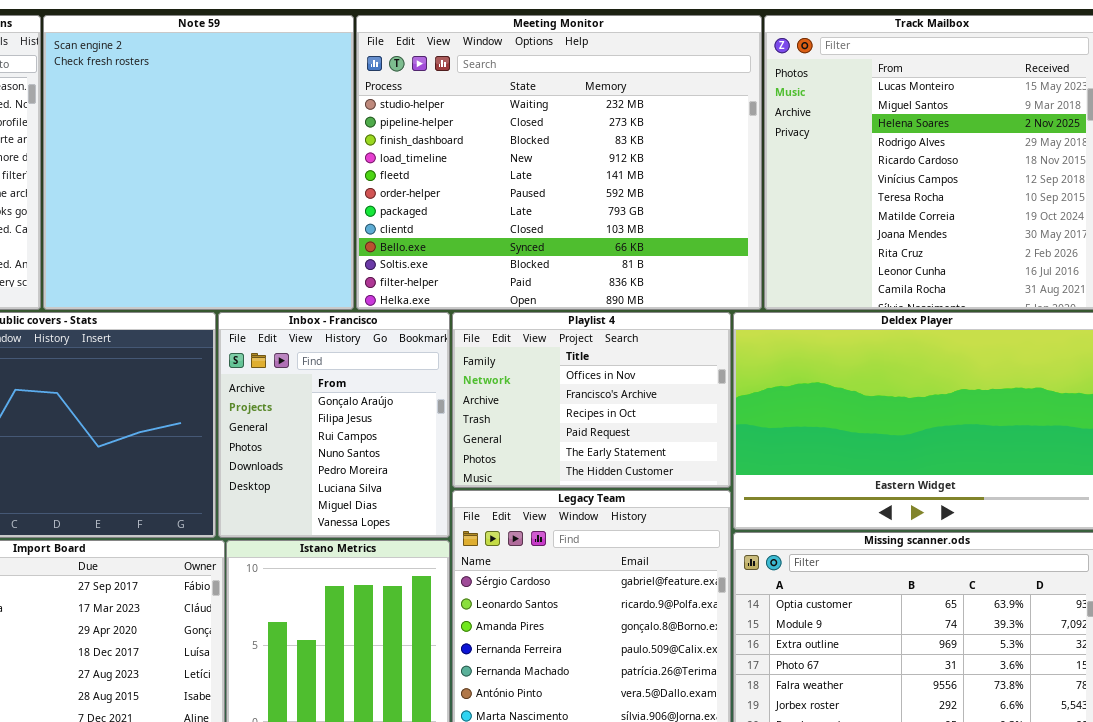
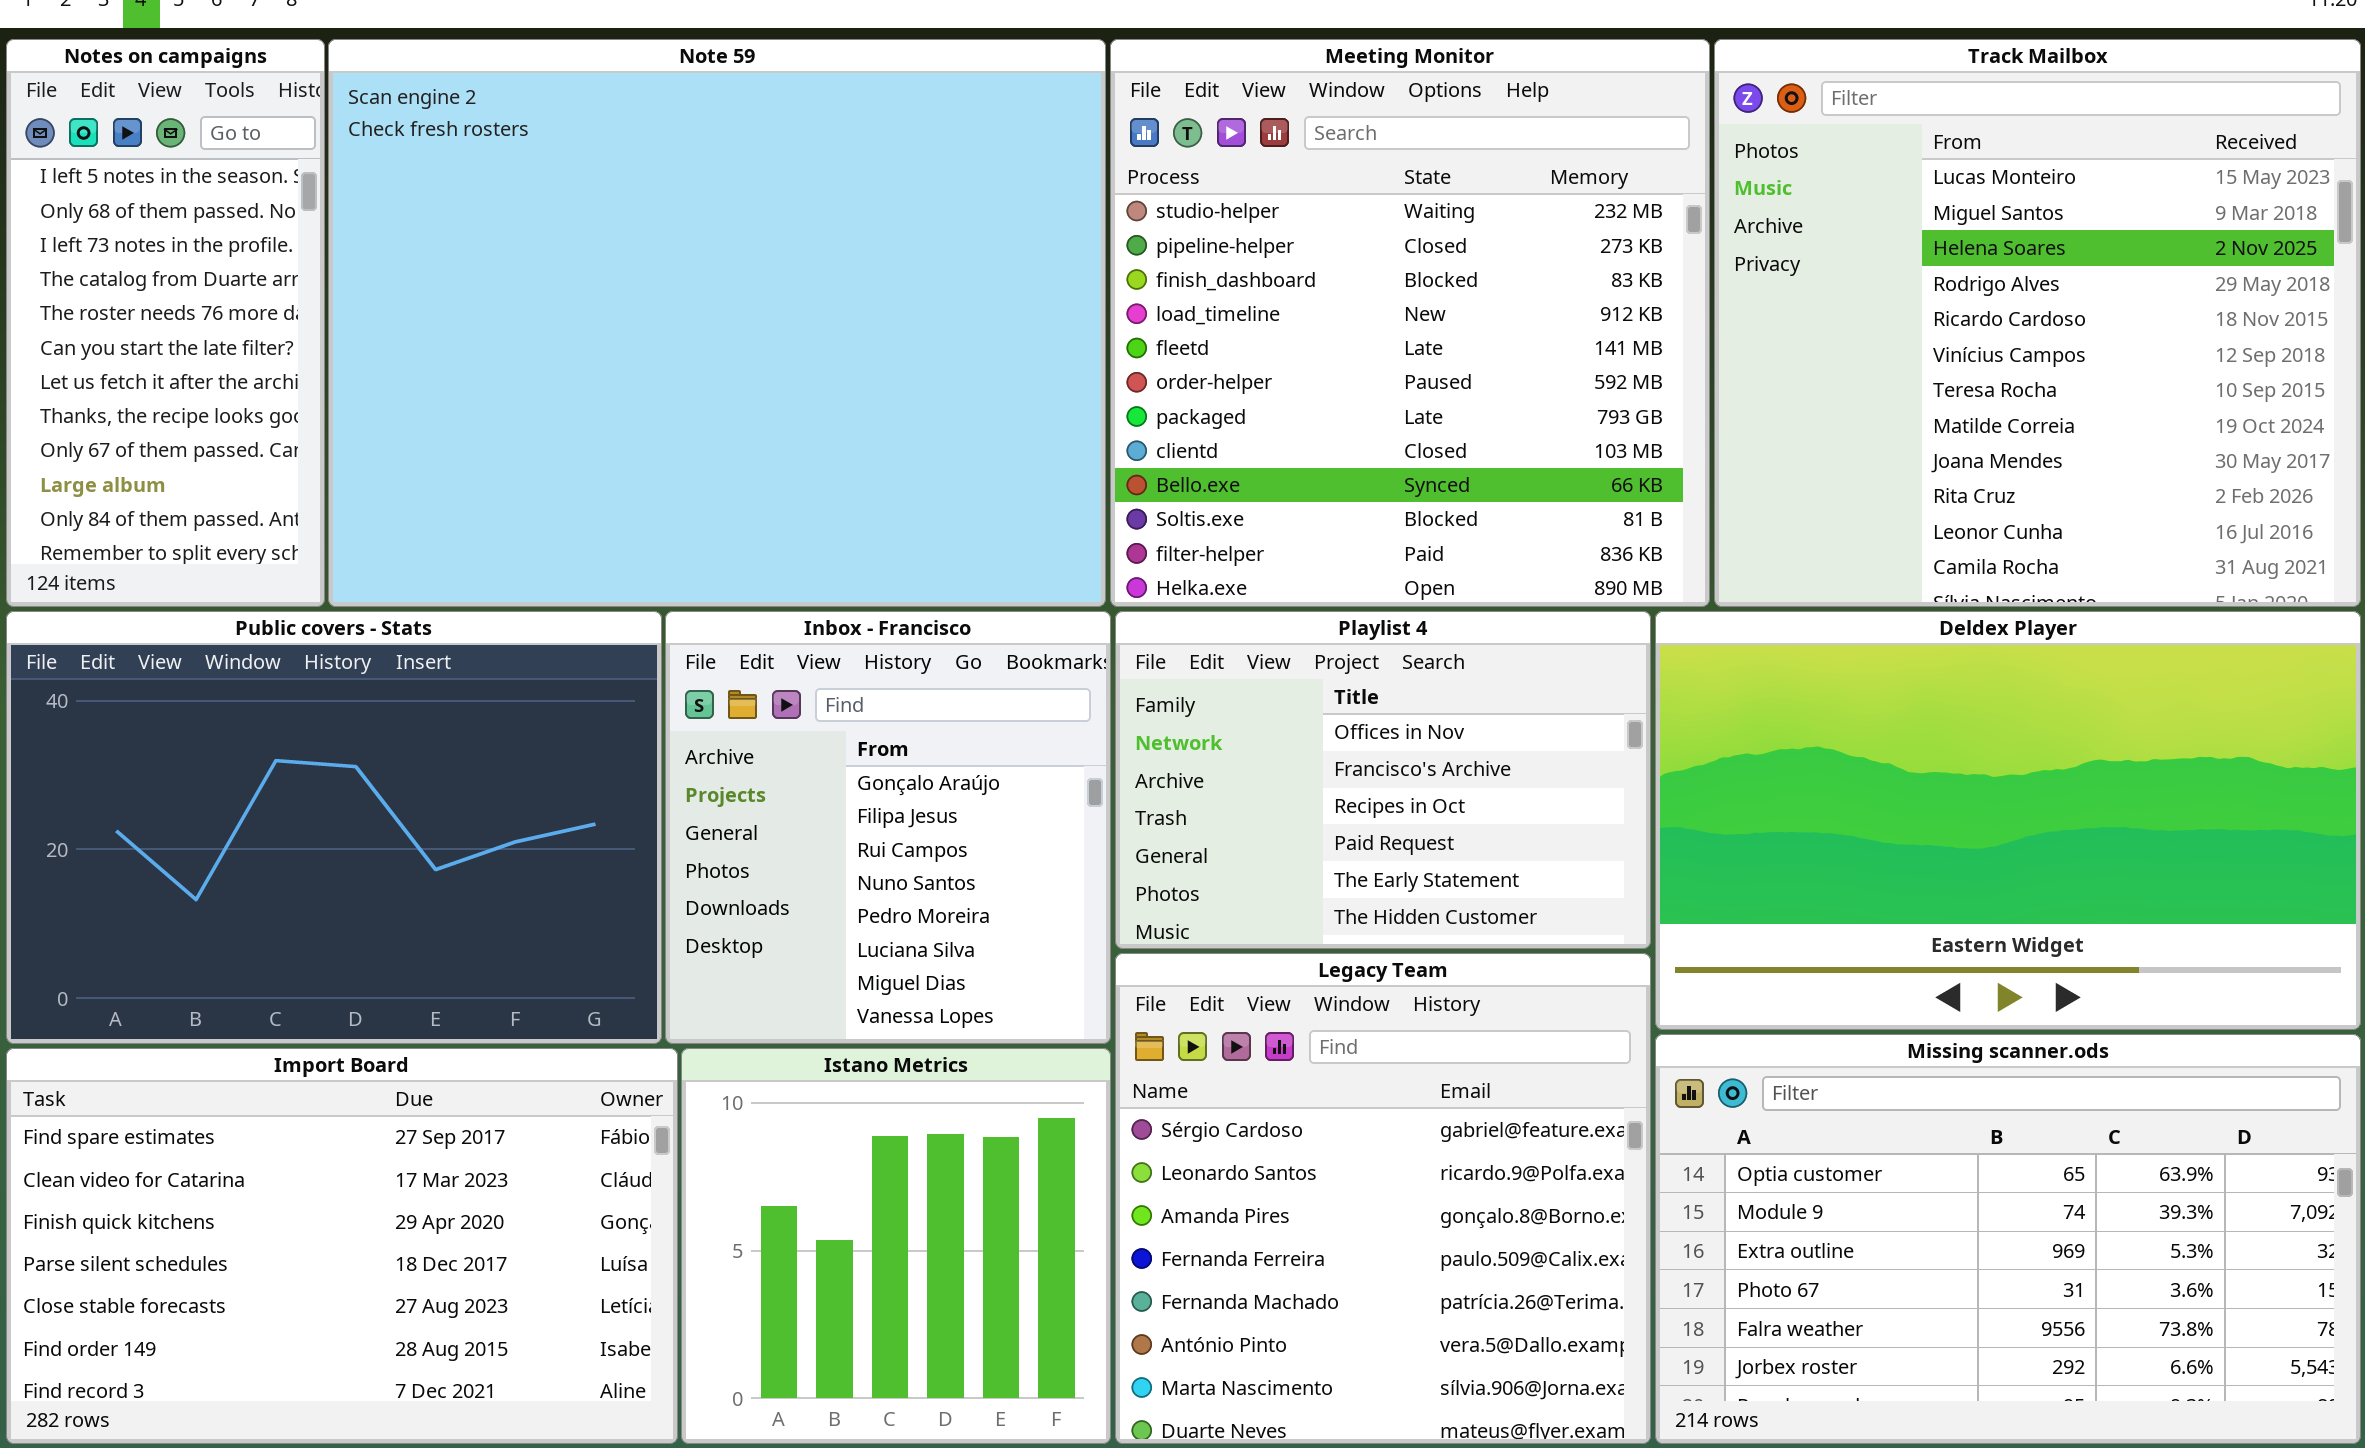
Note 59: [43,15,354,310] -> [328,39,1106,607], resized
Meeting Monitor: [356,15,762,310] -> [1110,39,1710,607], resized

